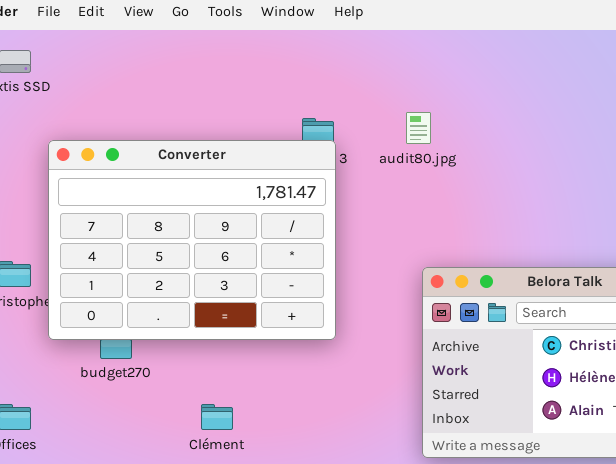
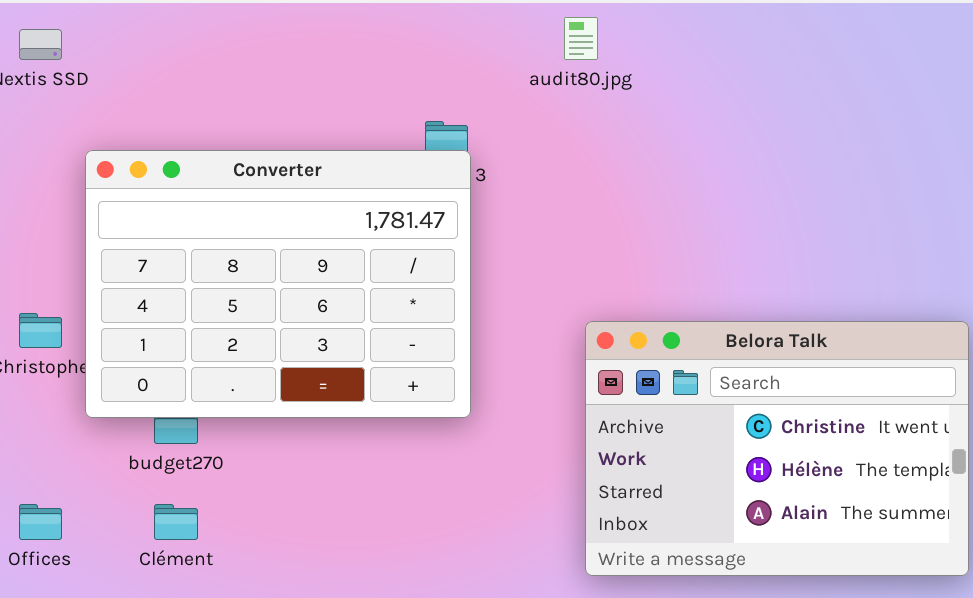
audit80.jpg: [406,112,431,144] -> [564,17,598,60], moved
Clément: [201,404,233,430] -> [154,504,198,540], moved

